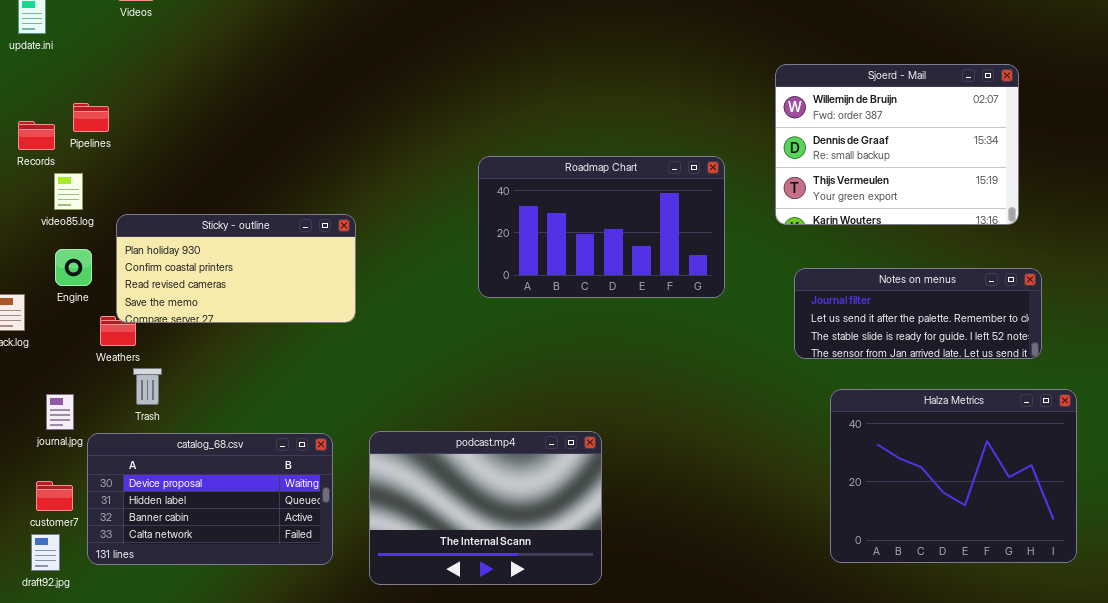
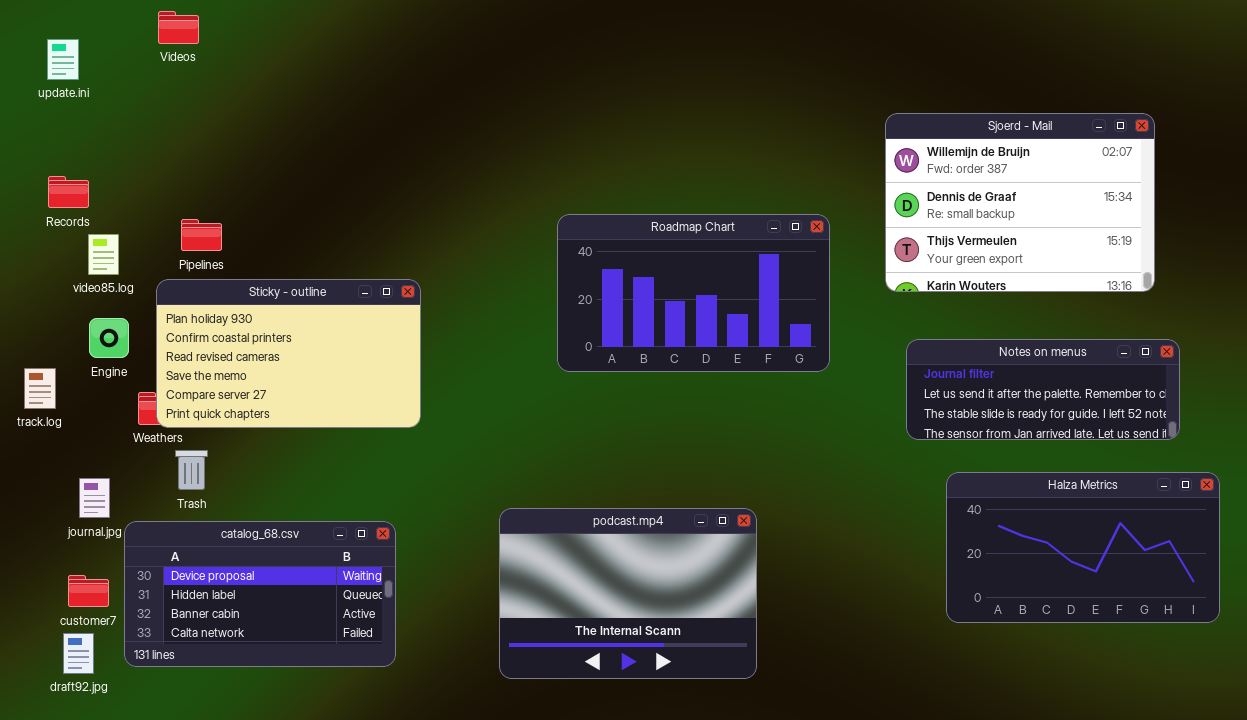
Pipelines: [73,103,109,132] -> [181,219,222,251], moved
Sticky - outline: [116,214,356,323] -> [156,279,421,428], resized
Halza Metrics: [830,389,1077,563] -> [946,472,1220,623], resized
podcast.mp4: [369,431,602,585] -> [499,508,757,679], moved

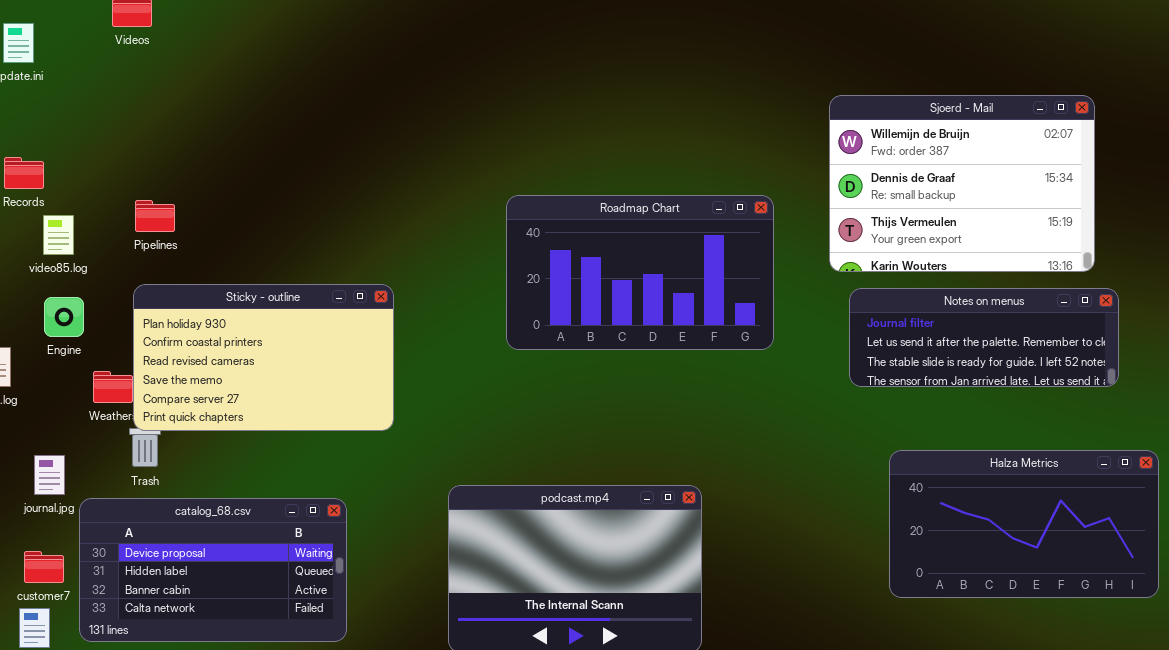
Sticky - outline: [156,279,421,428] -> [133,284,394,431], moved
Notes on menus: [906,339,1180,440] -> [849,288,1119,387], moved

